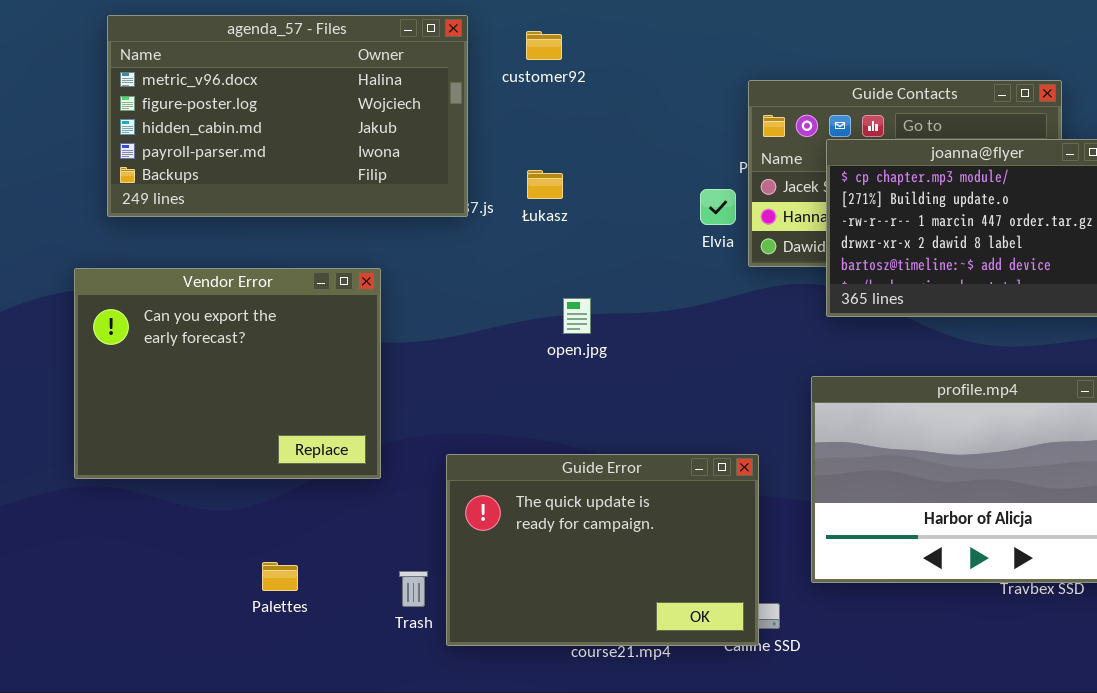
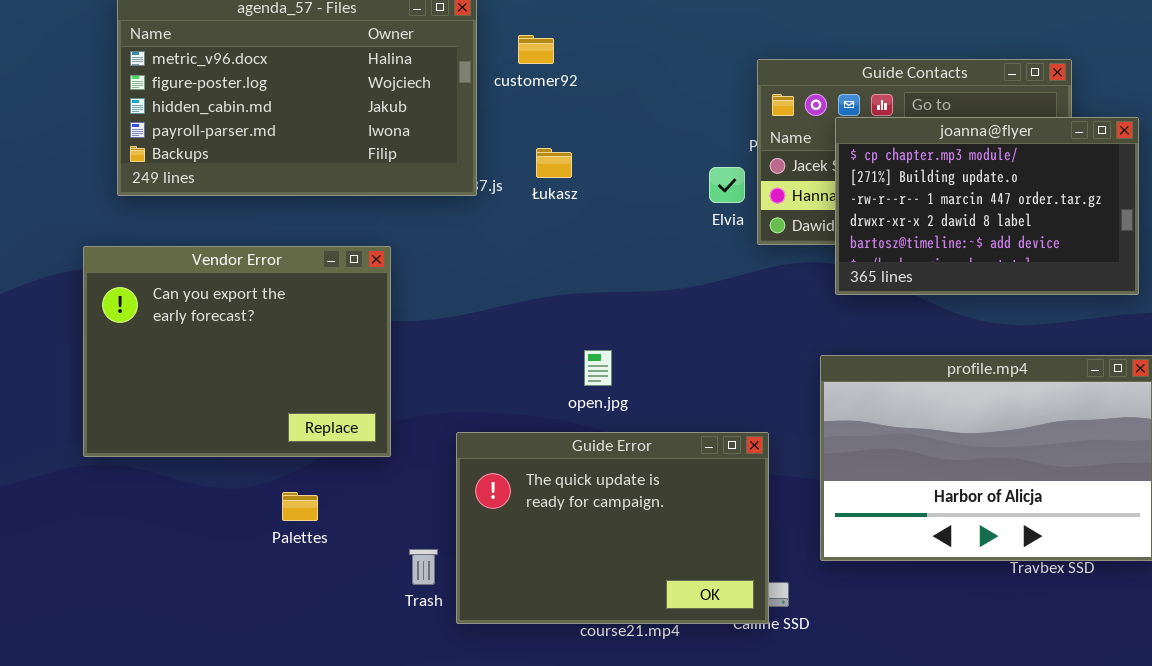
customer92: [526,31,562,60] -> [518,35,554,64], moved
open.jpg: [563,298,591,334] -> [584,350,612,386], moved
Palettes: [262,562,298,591] -> [282,492,318,521], moved

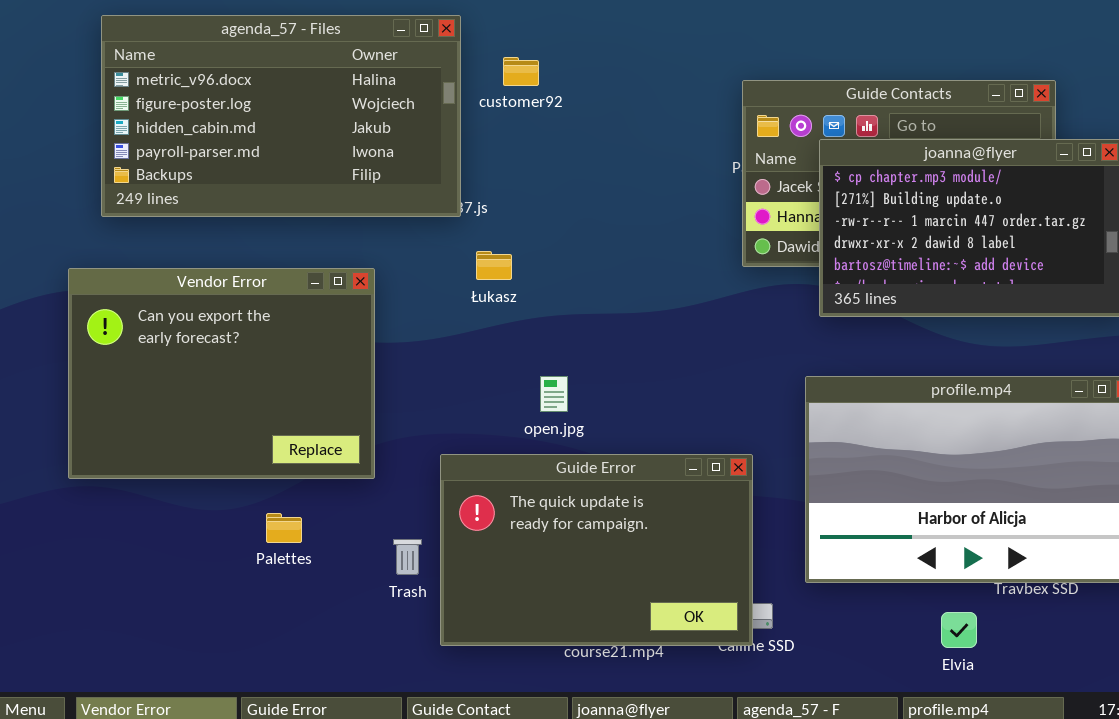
Łukasz: [536,148,572,178] -> [476,251,512,280], moved
Elvia: [709,167,745,203] -> [941,612,977,648], moved
open.jpg: [584,350,612,386] -> [540,376,568,412], moved
Trash: [409,549,438,585] -> [393,539,422,575], moved

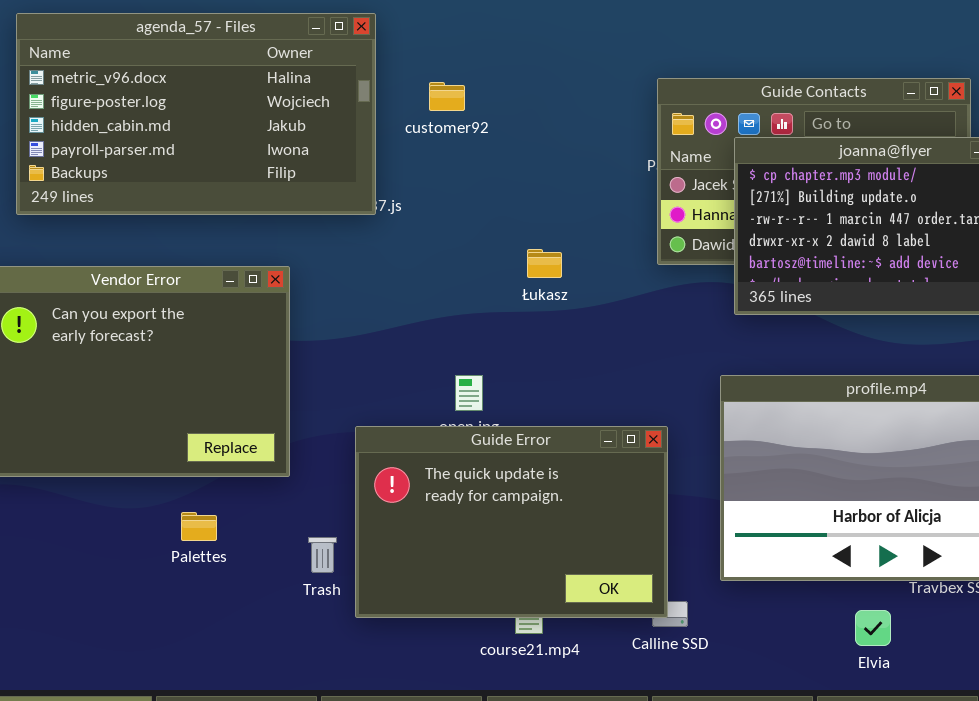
customer92: [503,57,539,86] -> [429,82,465,111], moved
Łukasz: [476,251,512,280] -> [527,249,562,278], moved
Guide Error: [440,454,753,646] -> [355,426,668,618], moved

